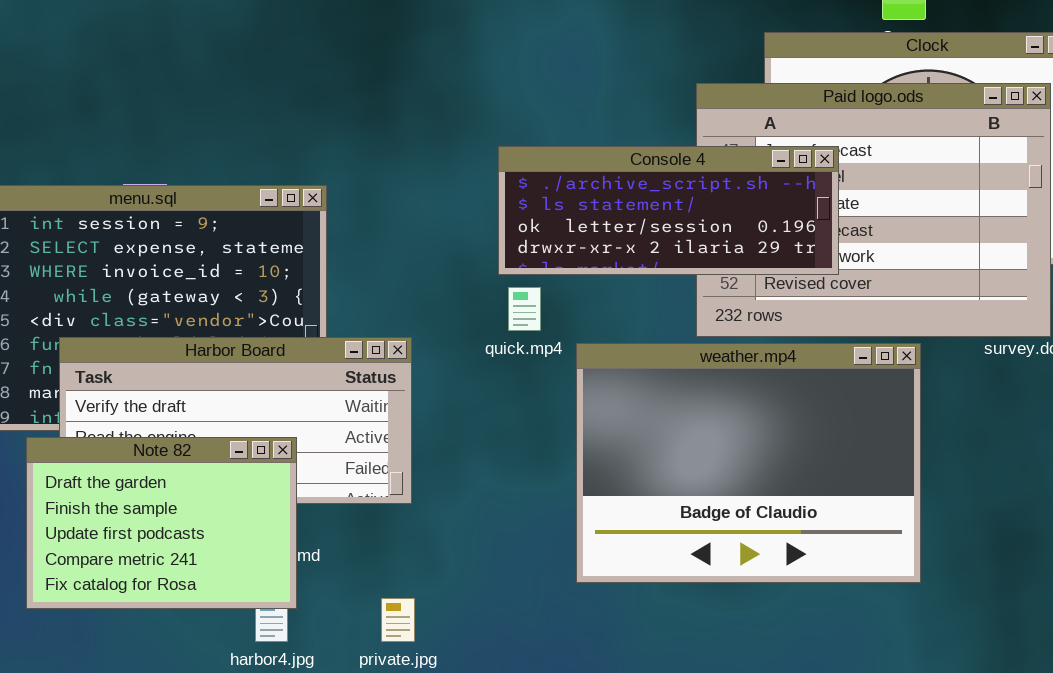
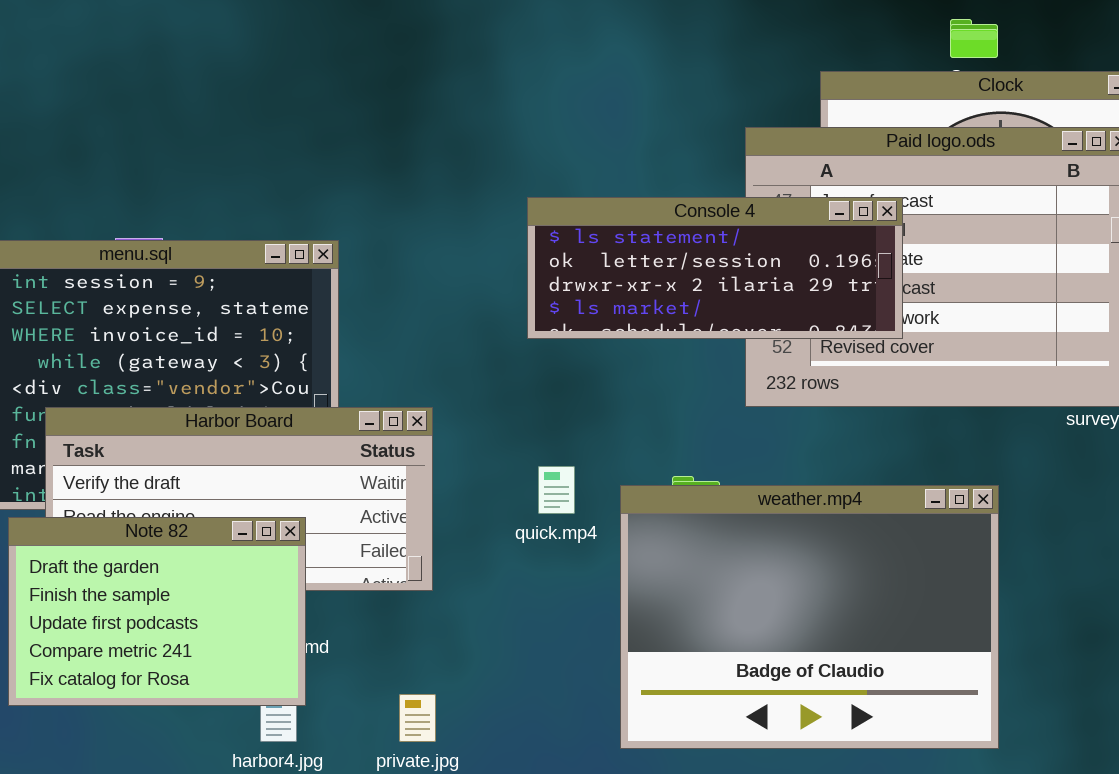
Console 4: [498,146,839,275] -> [527,197,903,339], scrolled down 1 row
quick.mp4: [508,287,541,331] -> [538,466,575,514], moved
weather.mp4: [576,343,921,583] -> [620,485,999,749], moved

